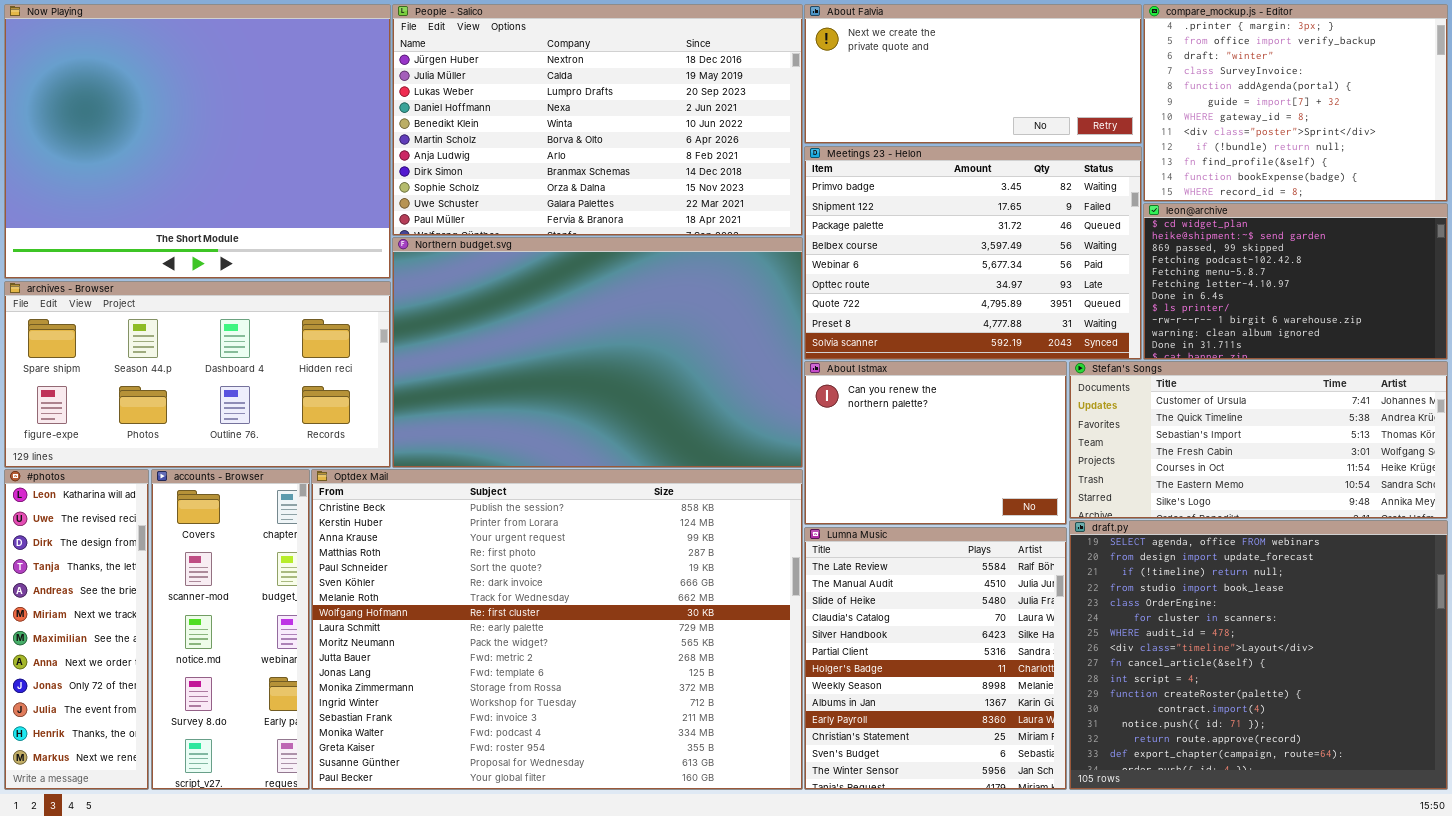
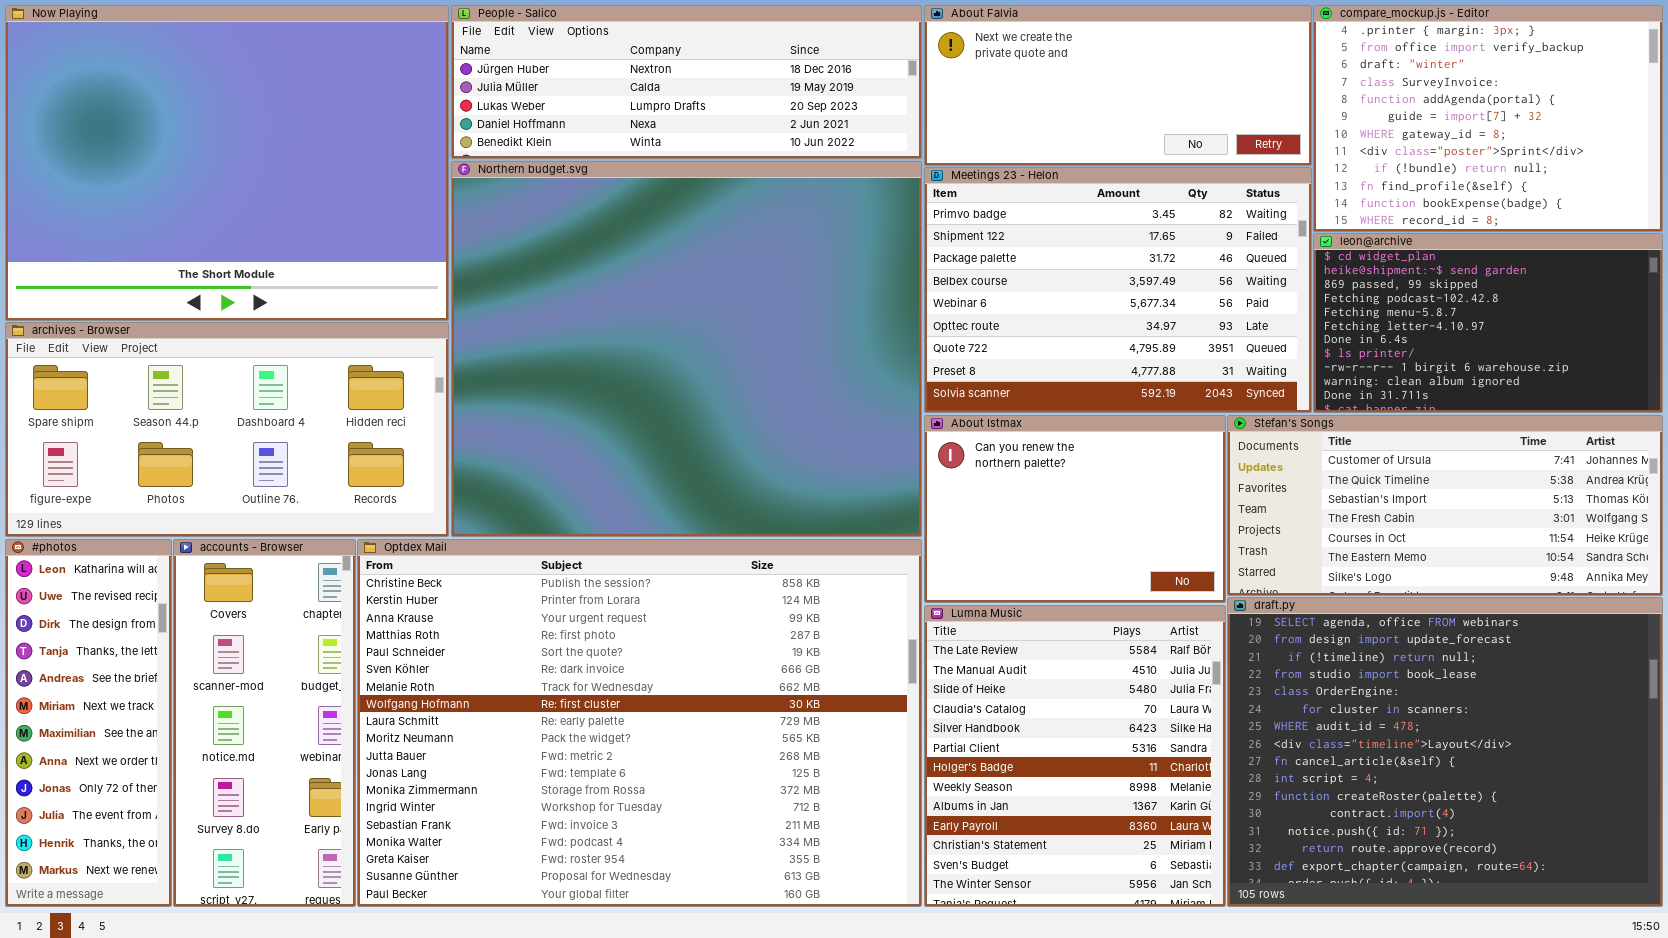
People - Salico: [392,4,803,236] -> [451,5,922,159], resized
Northern budget.svg: [392,237,803,468] -> [451,161,922,537], resized

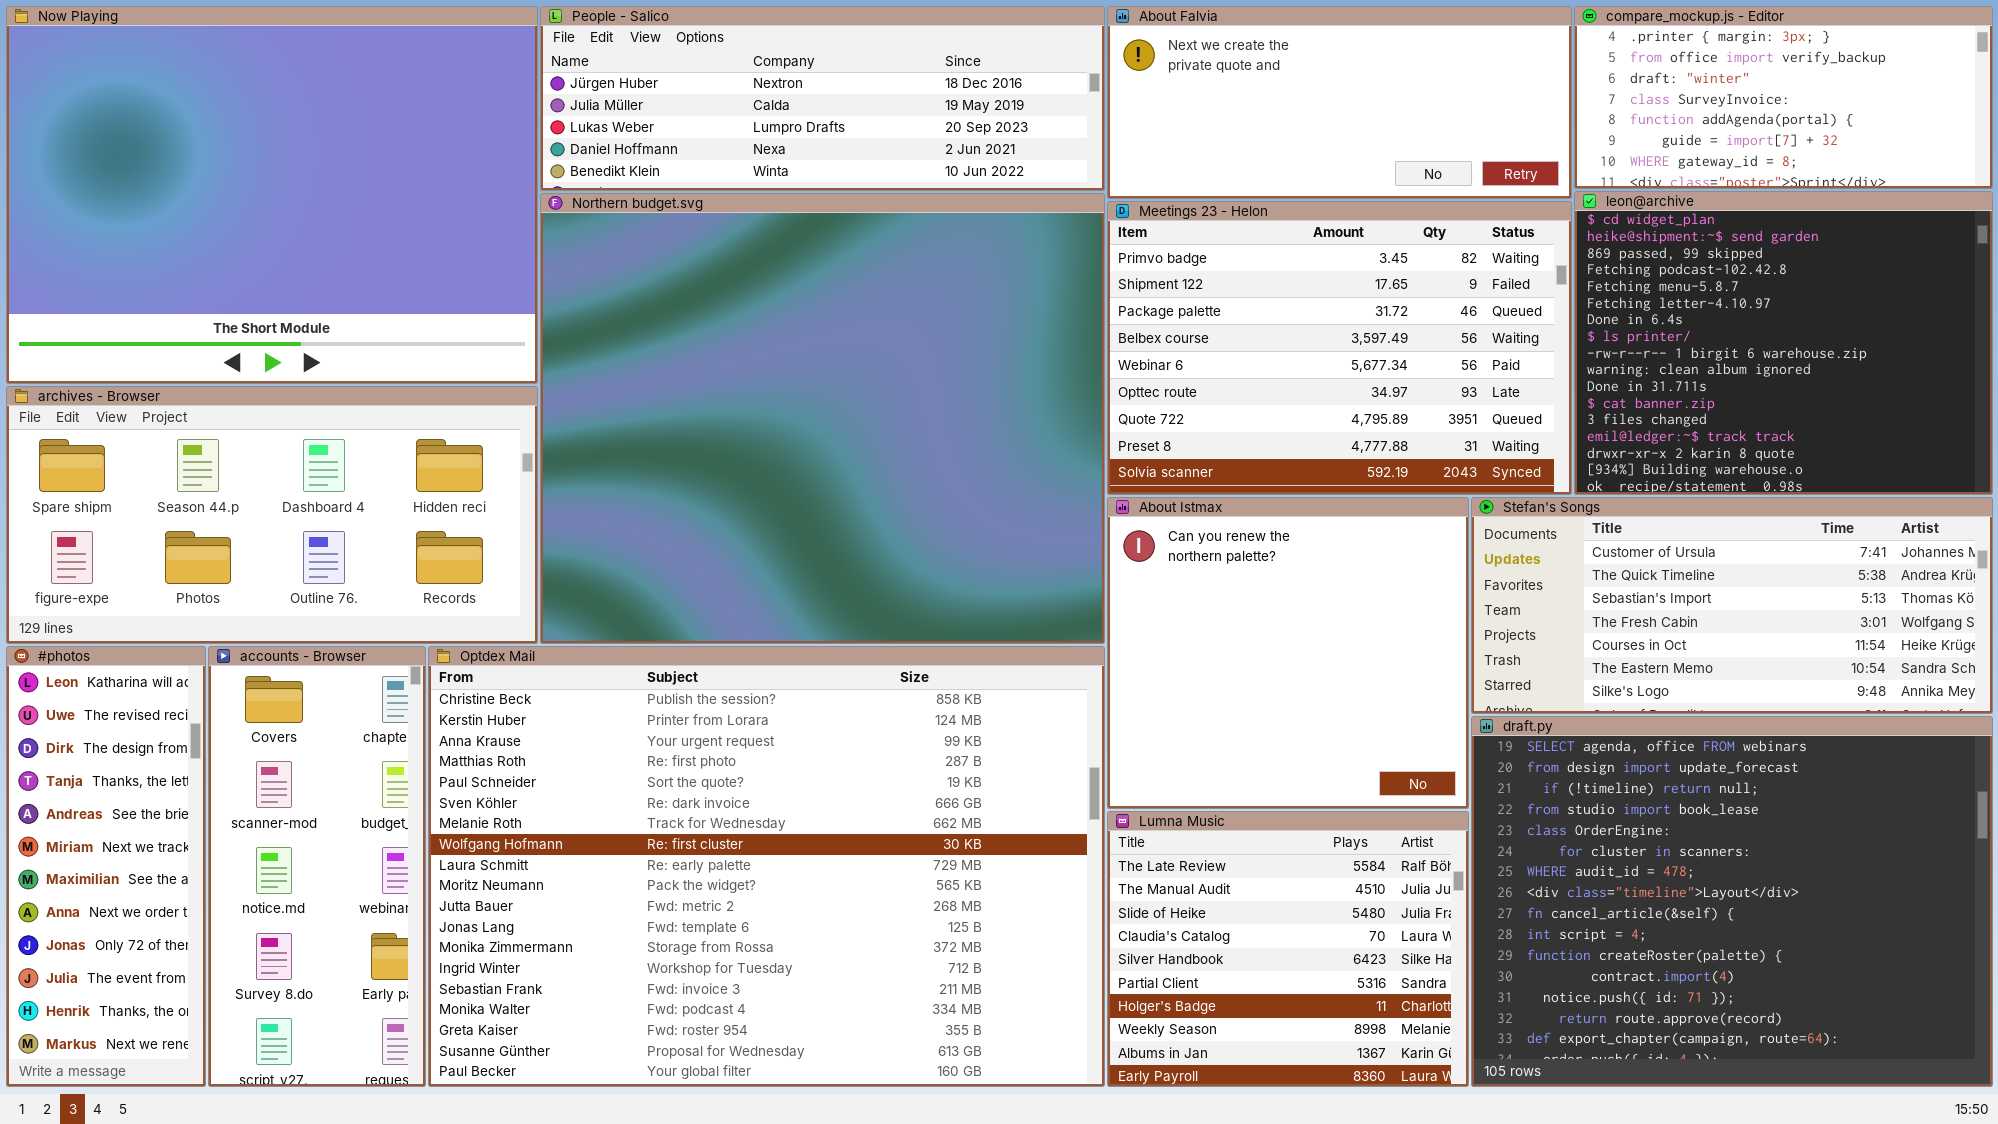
compare_mockup.js - Editor: [1313,5,1663,232] -> [1574,6,1993,189], resized
leon@archive: [1313,233,1663,413] -> [1574,191,1993,495], resized
About Istmax: [924,415,1226,603] -> [1107,497,1469,809], resized
Lumna Music: [924,605,1226,907] -> [1107,811,1469,1087], resized

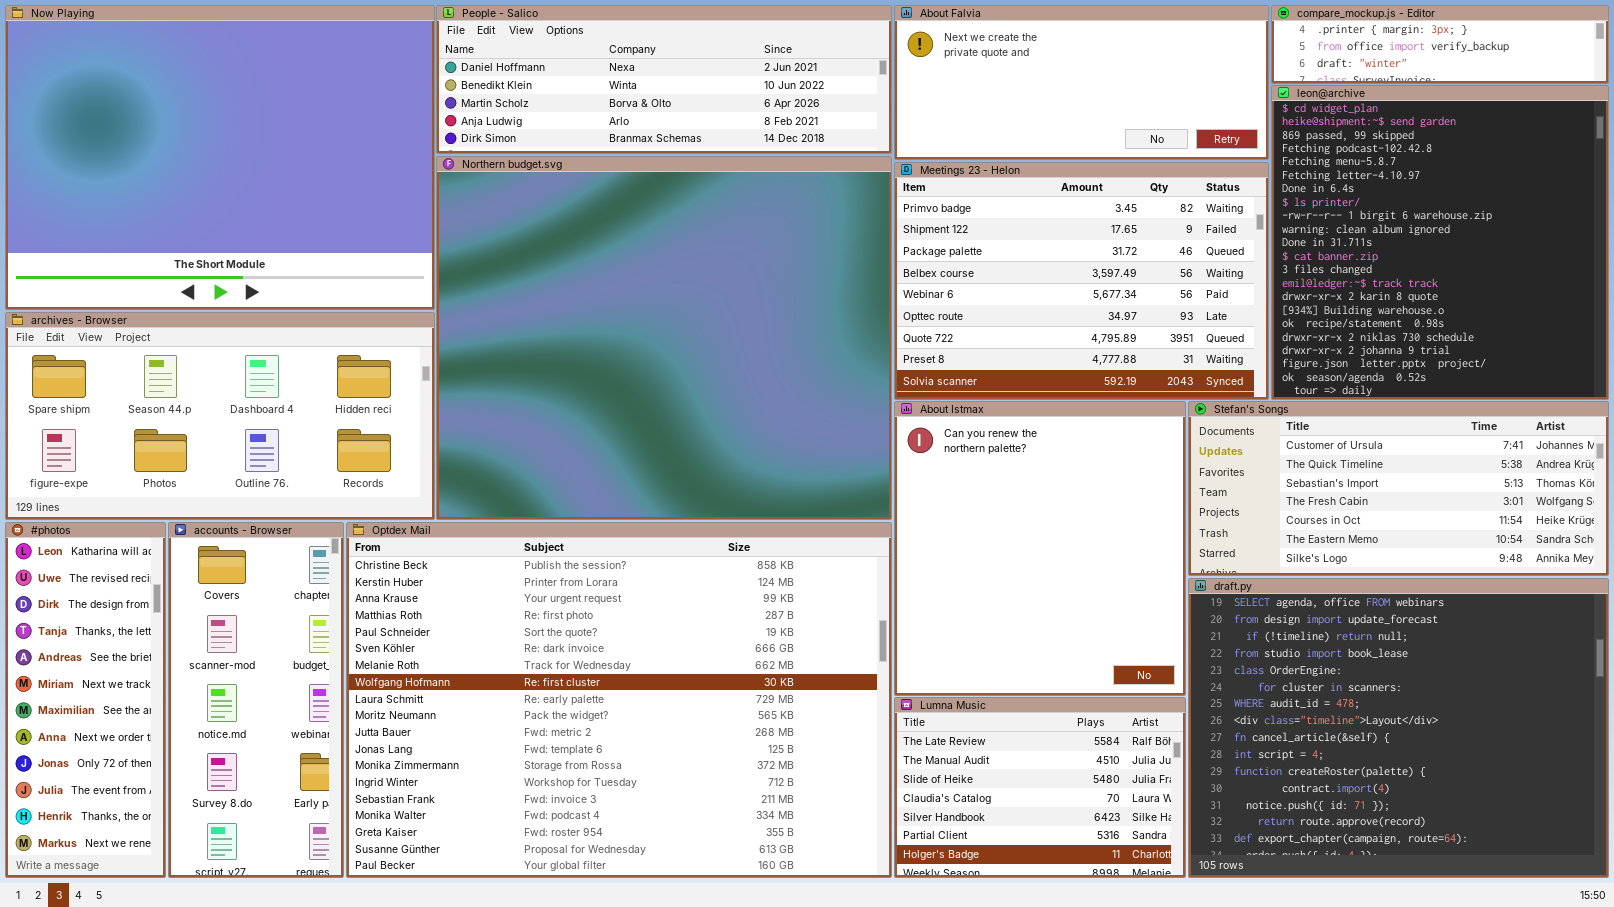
People - Salico: [540,6,1105,191] -> [436,5,892,154], scrolled down 3 rows
compare_mockup.js - Editor: [1574,6,1993,189] -> [1271,5,1609,84], resized
leon@archive: [1574,191,1993,495] -> [1271,85,1609,400], resized
About Istmax: [1107,497,1469,809] -> [894,401,1186,696], resized
Lumna Music: [1107,811,1469,1087] -> [894,697,1186,878], resized

